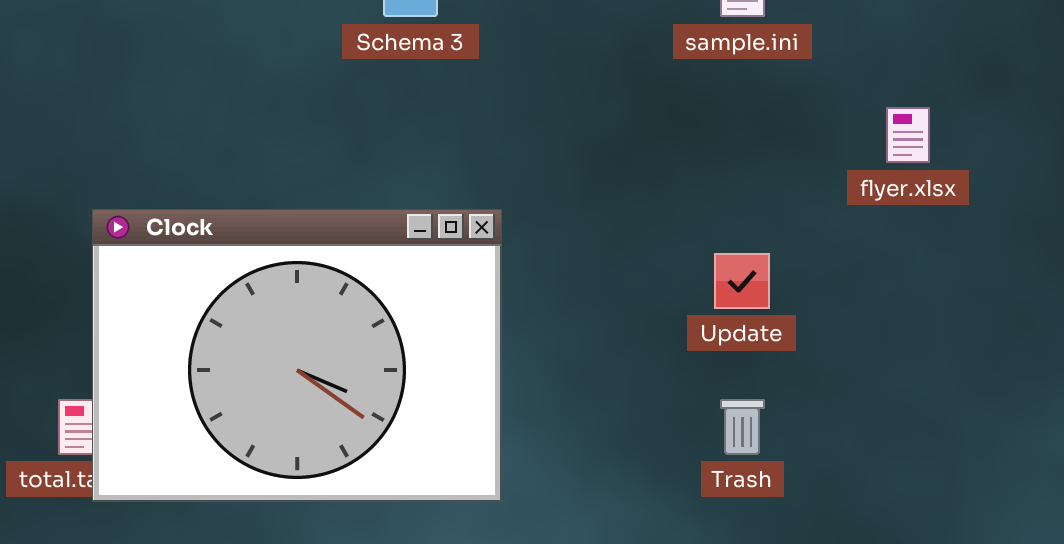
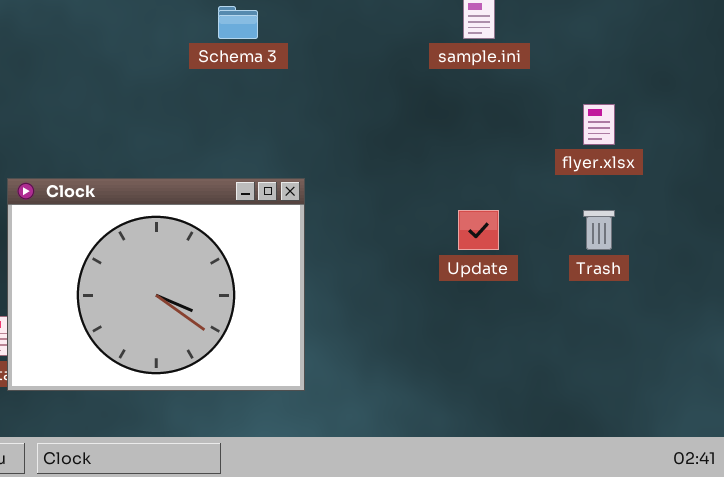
Trash: [720,399,765,455] -> [583,210,615,250], moved

